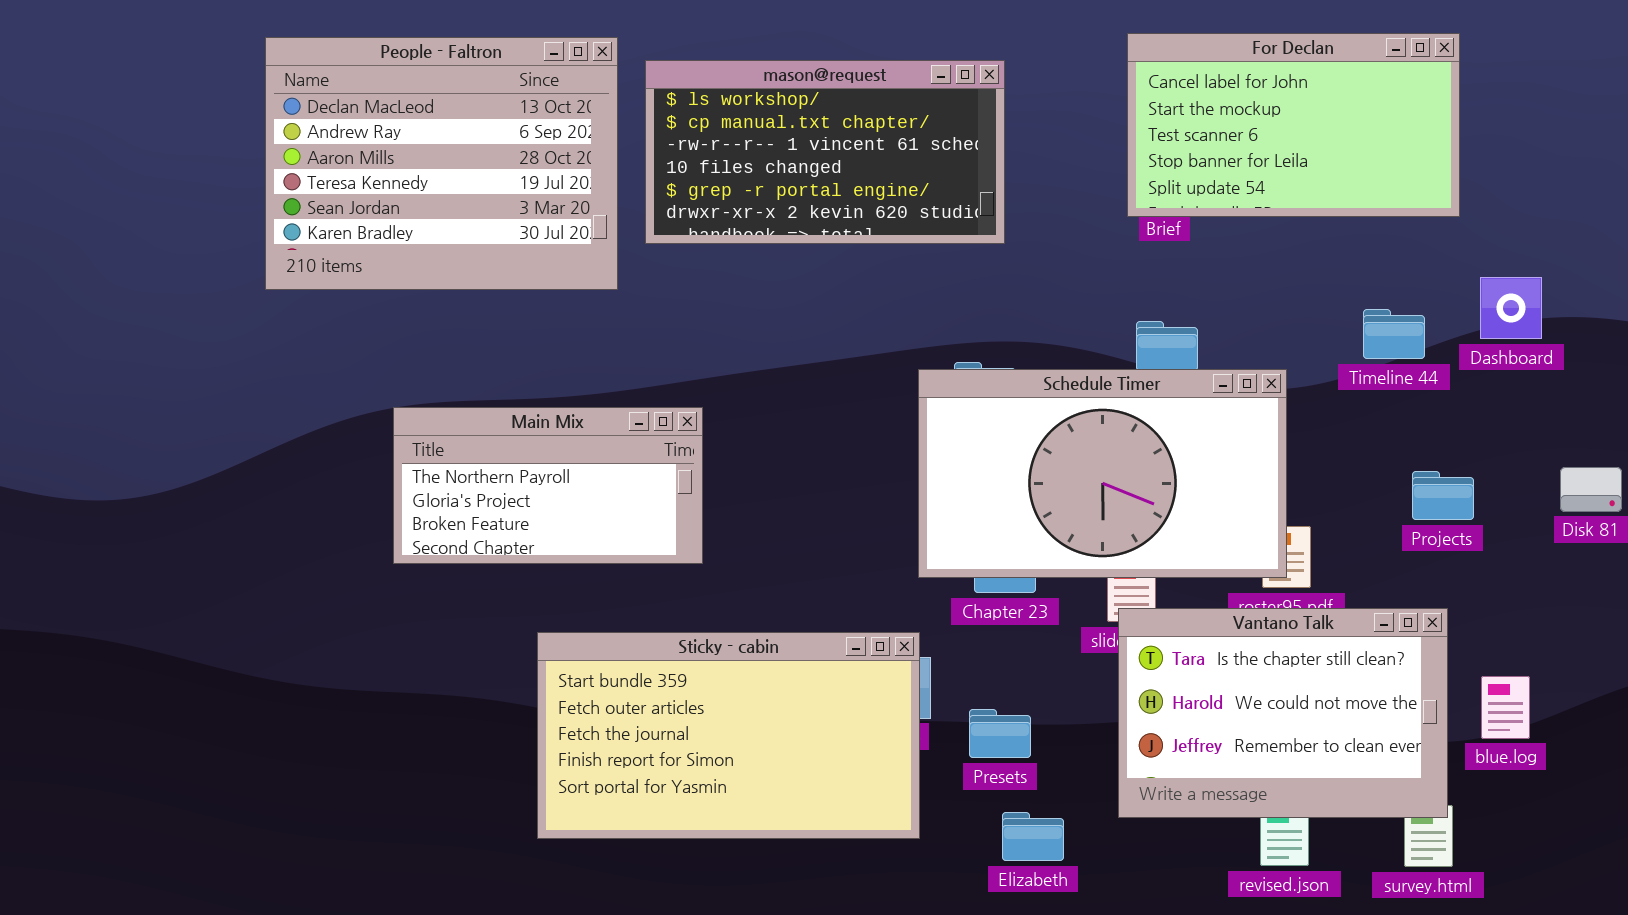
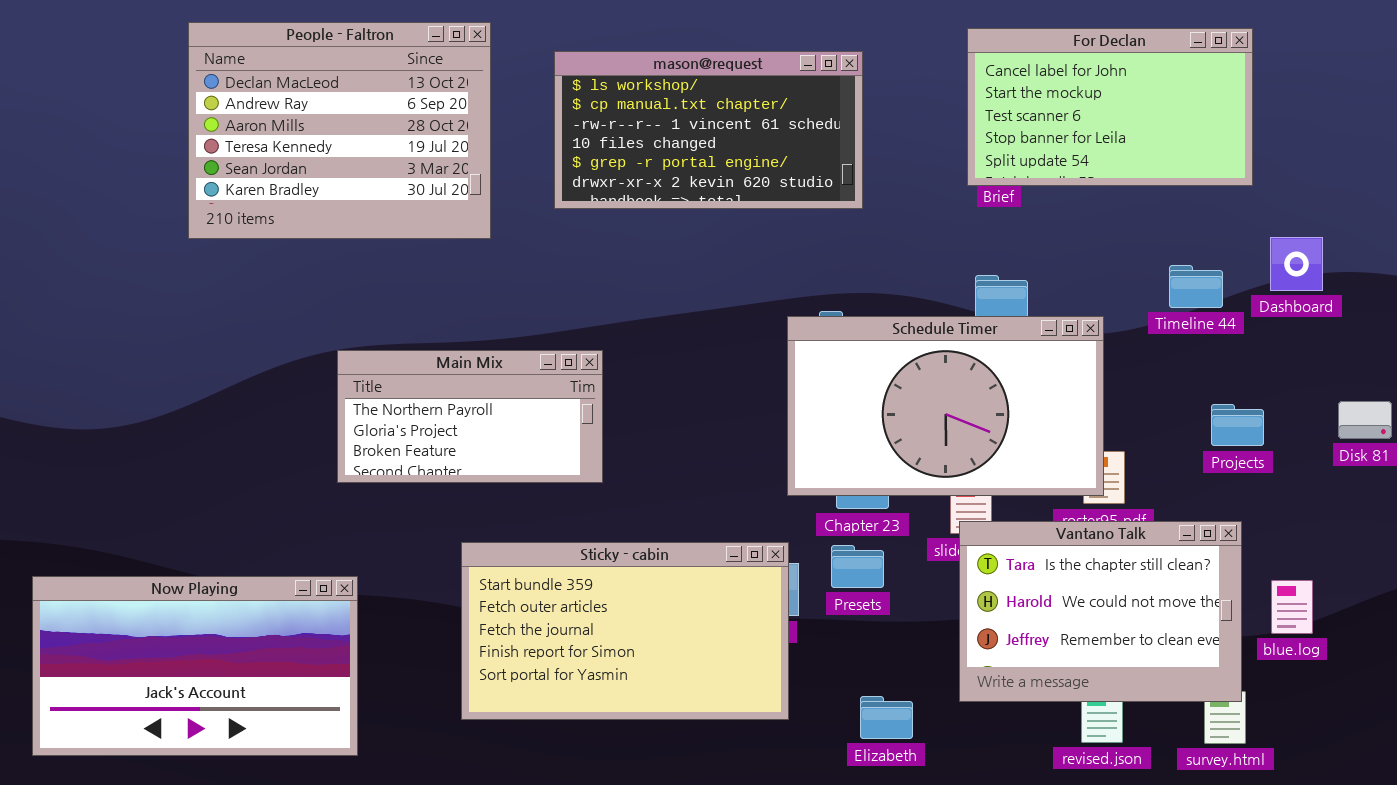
People - Faltron: [265,37,618,290] -> [188,22,491,239], moved
Now Playing: none -> [32,576,358,756], opened
Presets: [969,709,1031,758] -> [831,545,884,588], moved

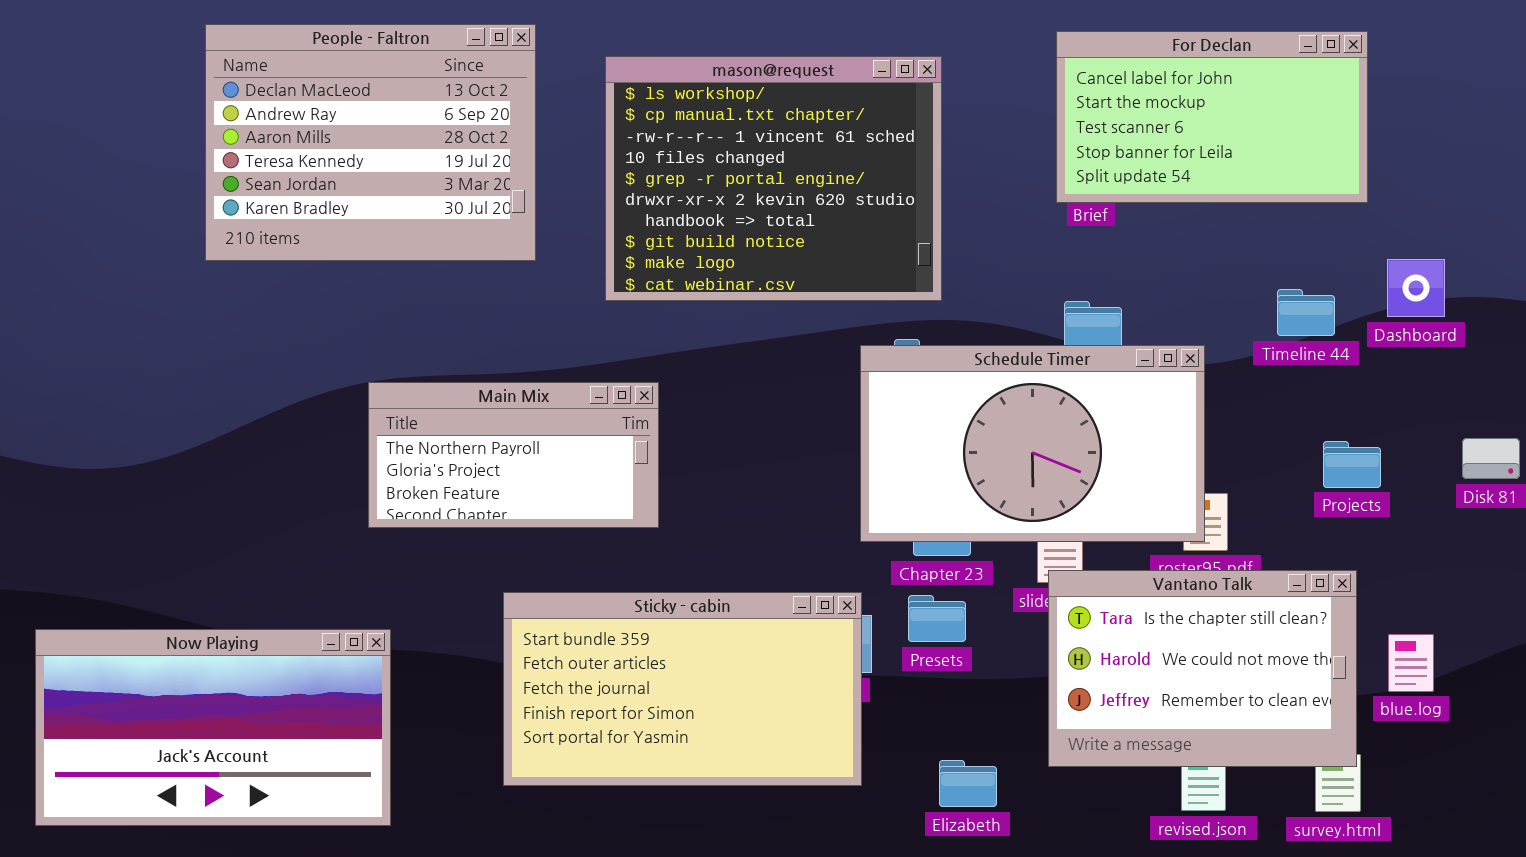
mason@request: [554,51,863,209] -> [605,56,942,301], resized

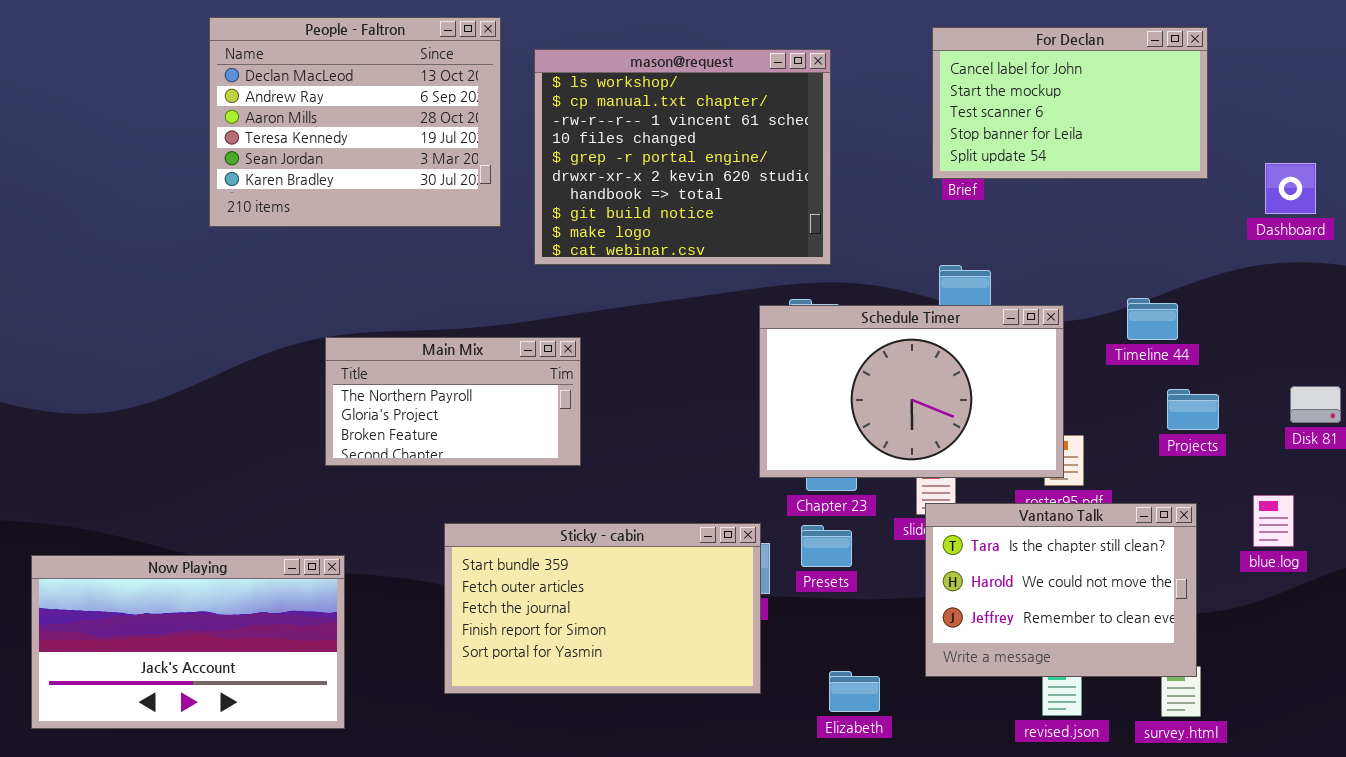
People - Faltron: [205,24,536,261] -> [209,17,501,227], moved
Dashboard: [1387,259,1445,317] -> [1265,163,1316,214], moved
Timeline 44: [1277,289,1335,336] -> [1127,298,1178,340], moved
blue.log: [1388,634,1434,692] -> [1253,495,1294,547], moved

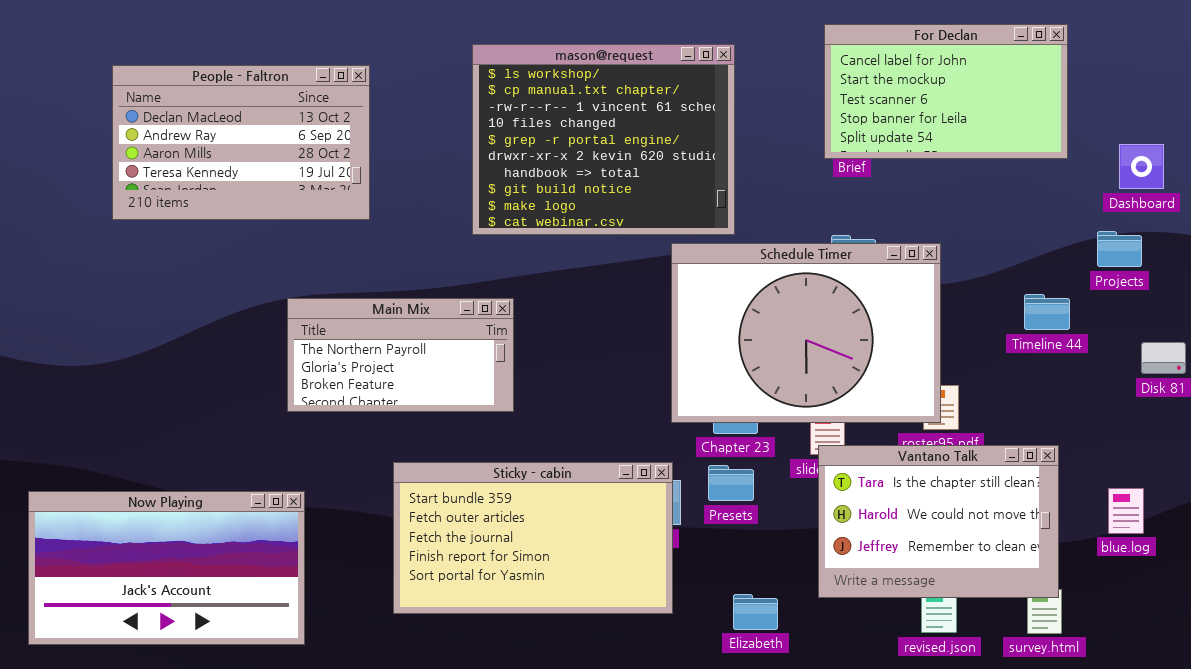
People - Faltron: [209,17,501,227] -> [112,65,370,220], moved, resized
Timeline 44: [1127,298,1178,340] -> [1024,294,1070,330], moved
Schedule Timer: [759,305,1064,478] -> [671,243,941,423], resized
Projects: [1167,389,1219,430] -> [1097,231,1142,267], moved
blue.log: [1253,495,1294,547] -> [1108,488,1144,534], moved

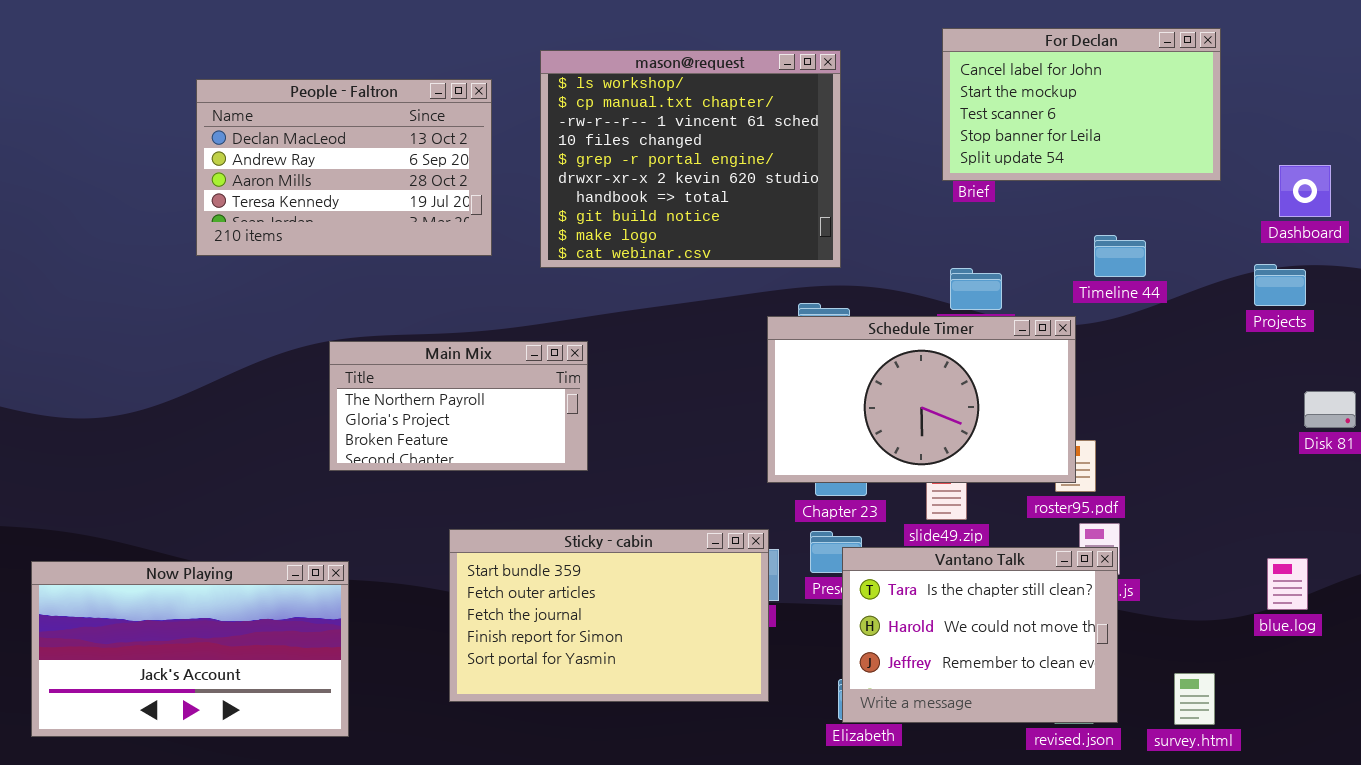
People - Faltron: [112,65,370,220] -> [196,79,492,256], moved
Schedule Timer: [671,243,941,423] -> [767,316,1076,483], resized
Timeline 44: [1024,294,1070,330] -> [1094,235,1146,277], moved
Vantano Talk: [818,445,1059,598] -> [842,547,1118,723], moved

